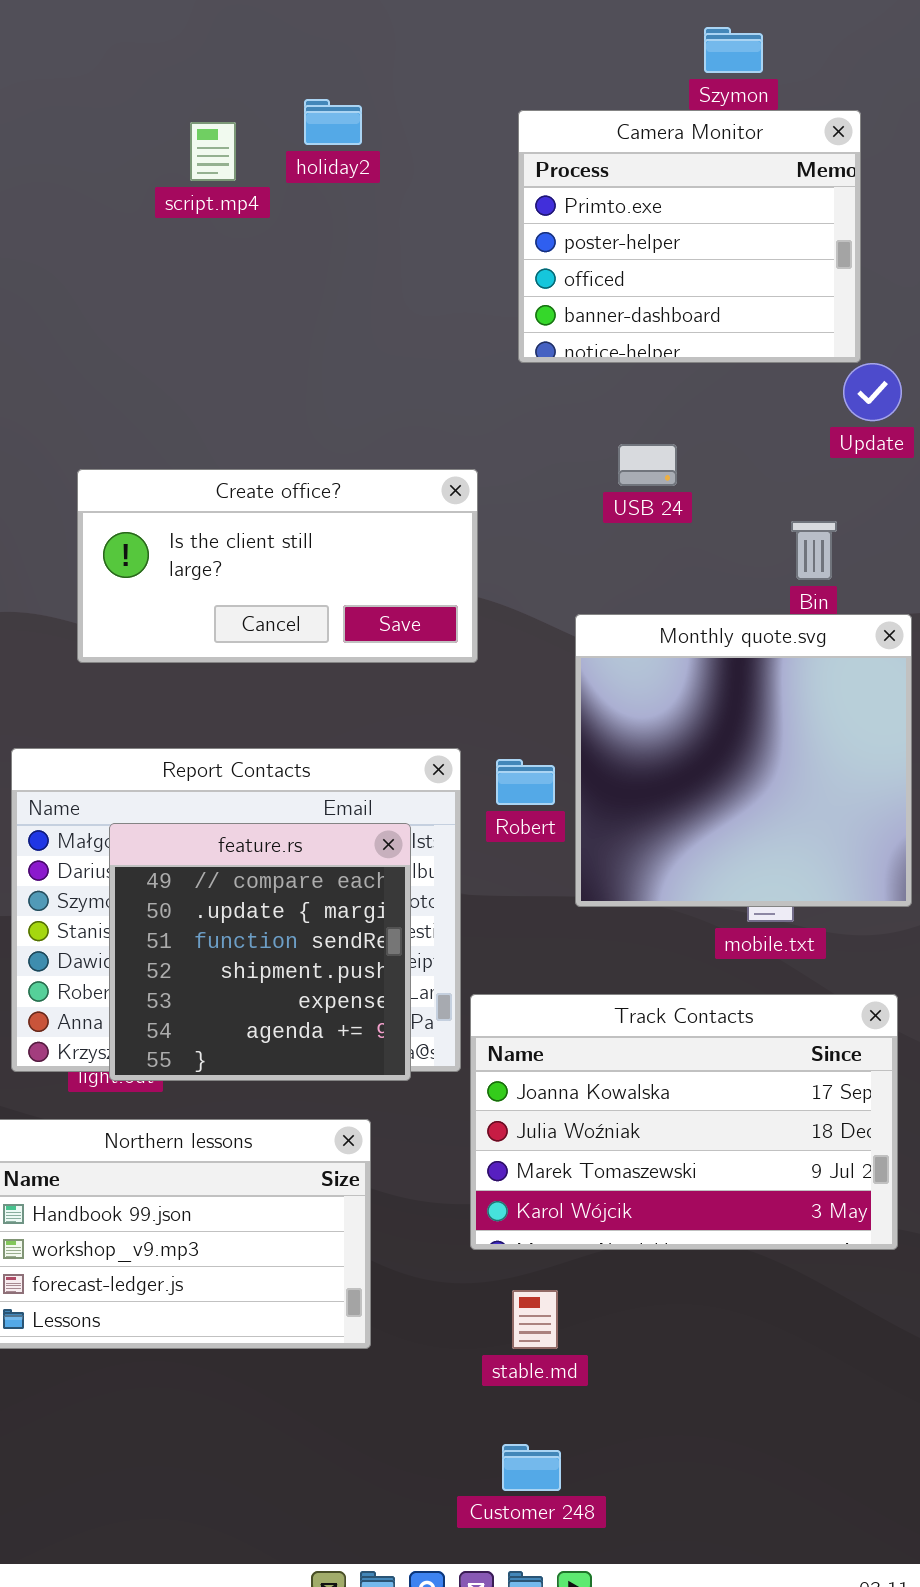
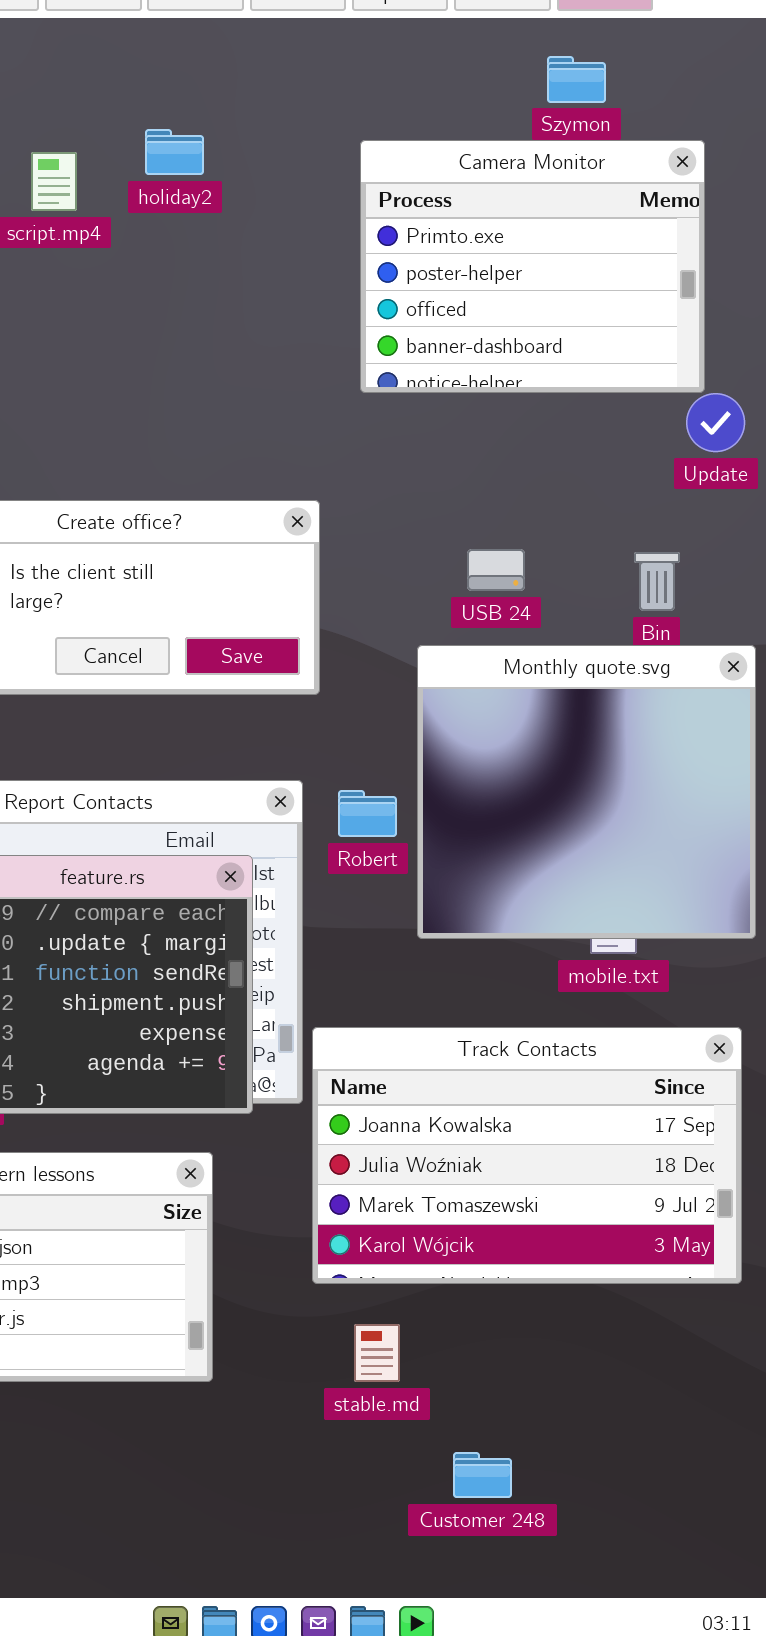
USB 24: [618,444,677,486] -> [467,549,525,591], moved
Customer 248: [502,1444,561,1491] -> [453,1452,512,1498], moved

